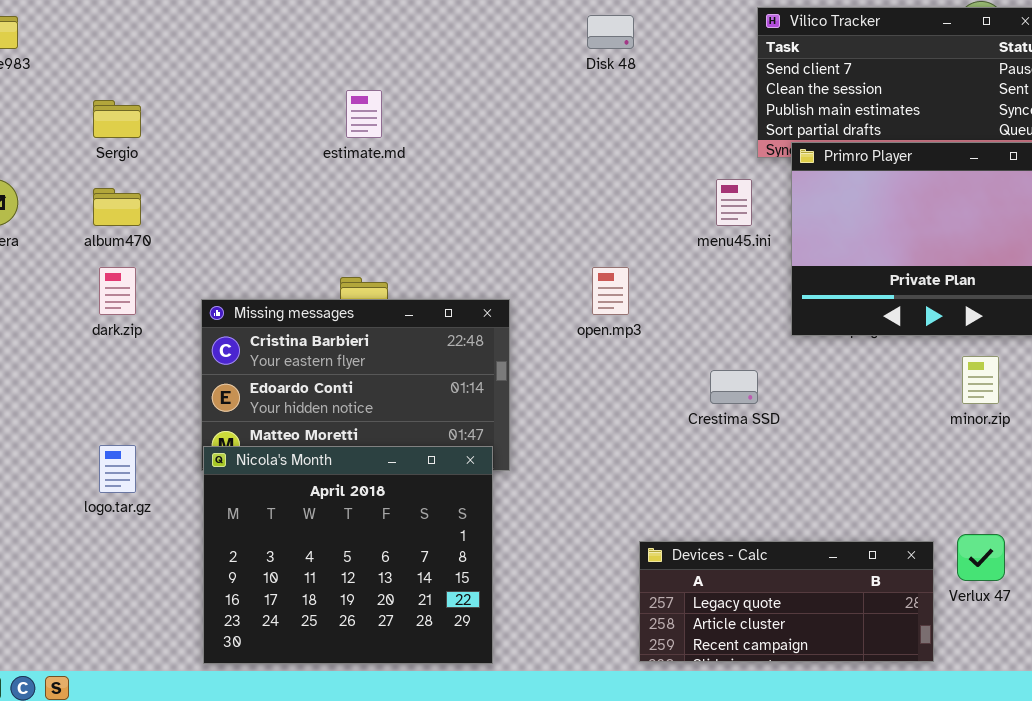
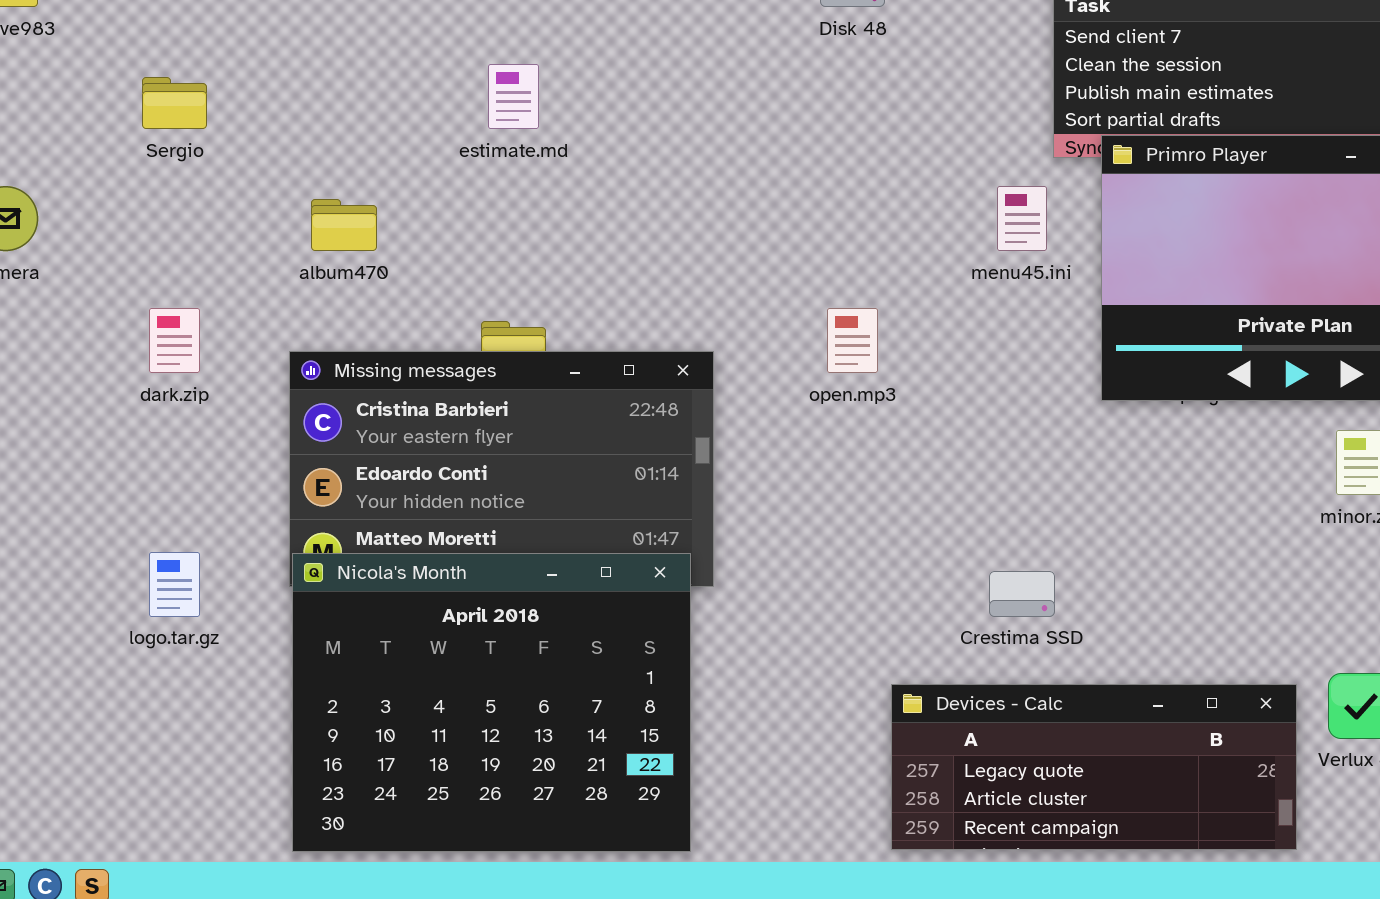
album470: [93,188,141,226] -> [311,199,377,251], moved
Crestima SSD: [710,370,758,404] -> [989,571,1055,617], moved

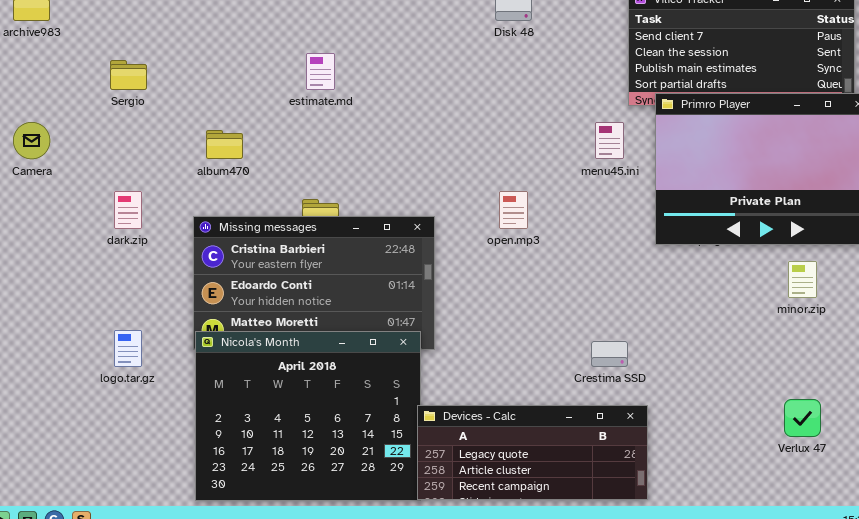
Devices - Calc: [891,684,1297,850] -> [417,405,648,500], moved

